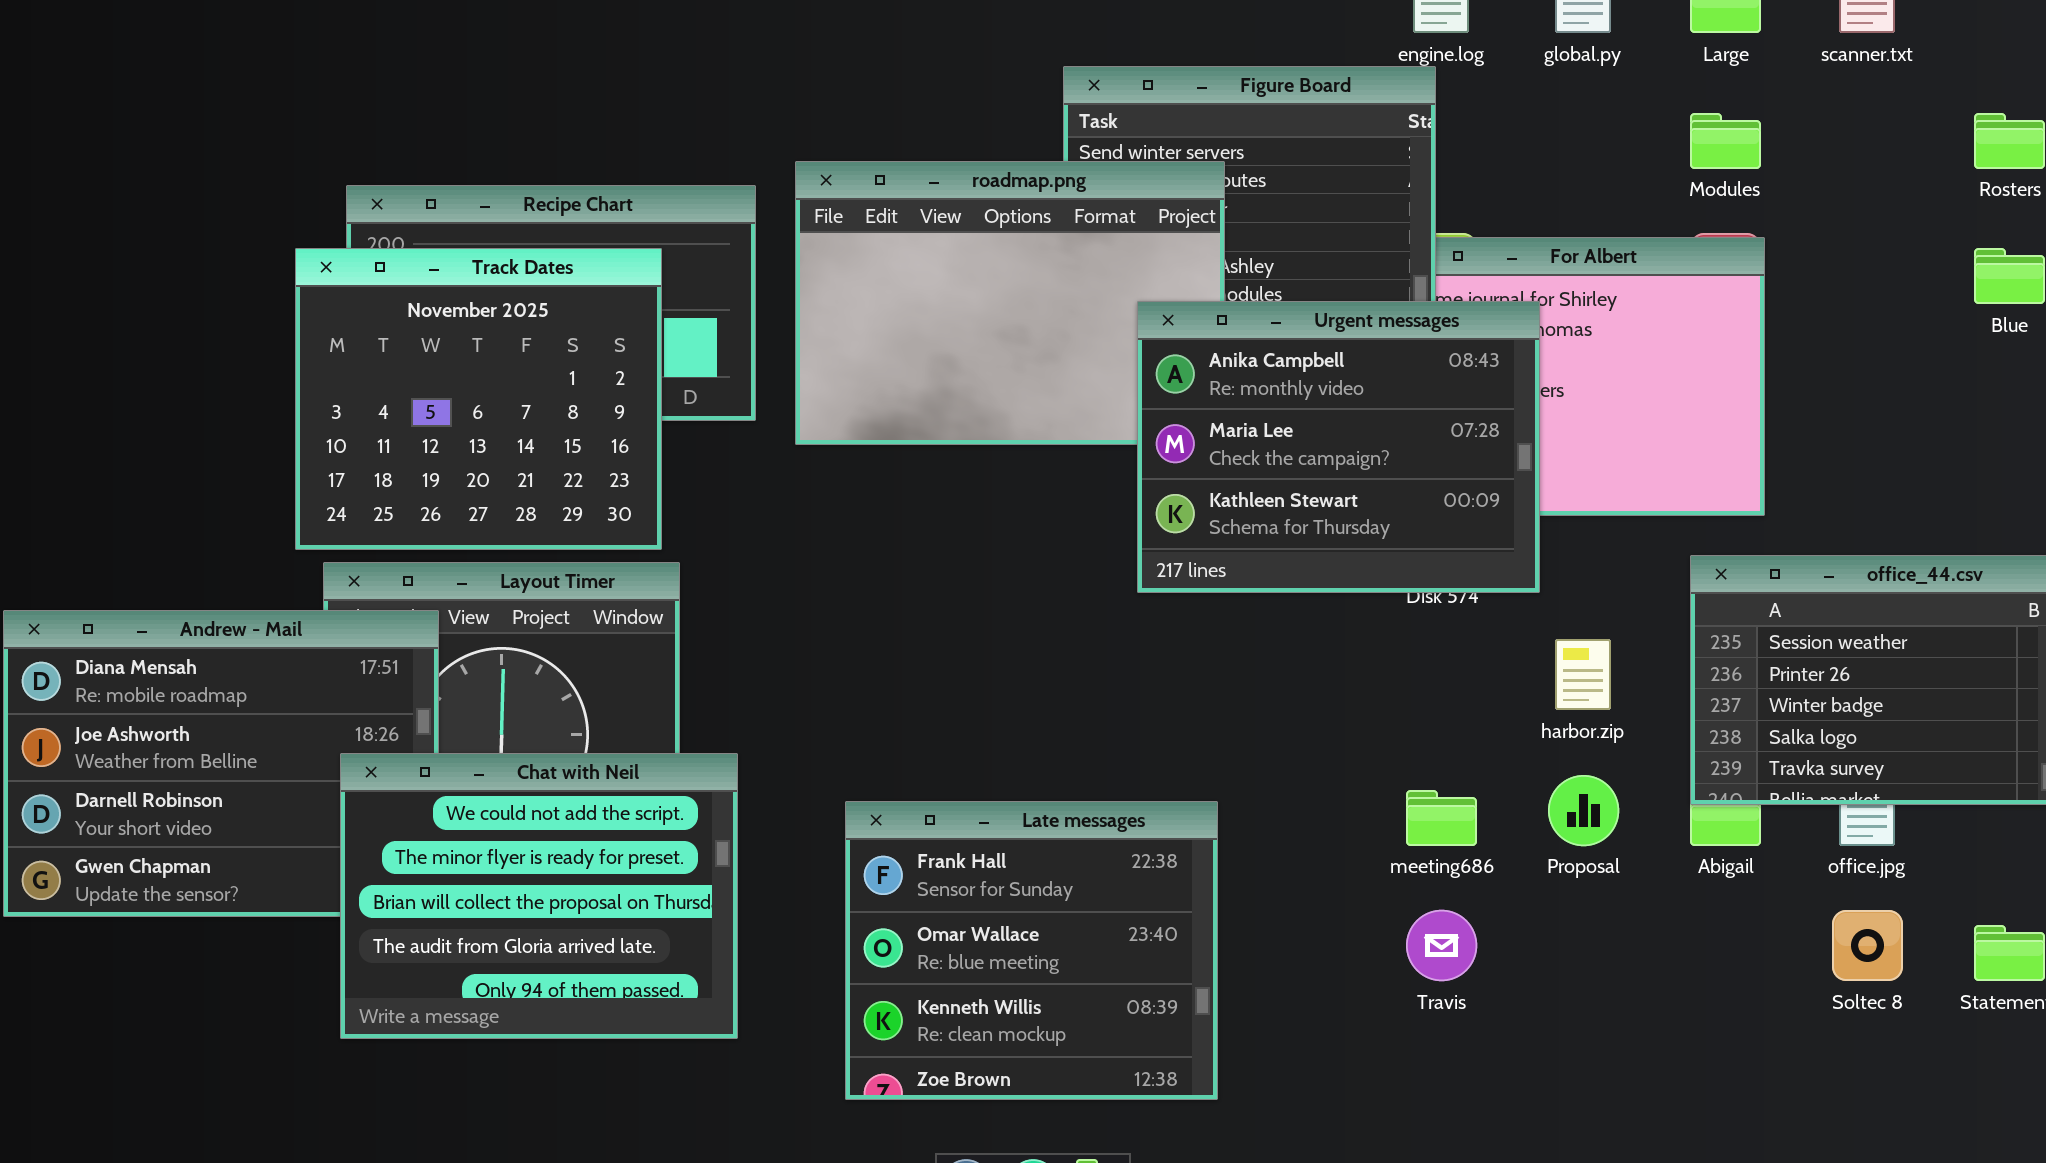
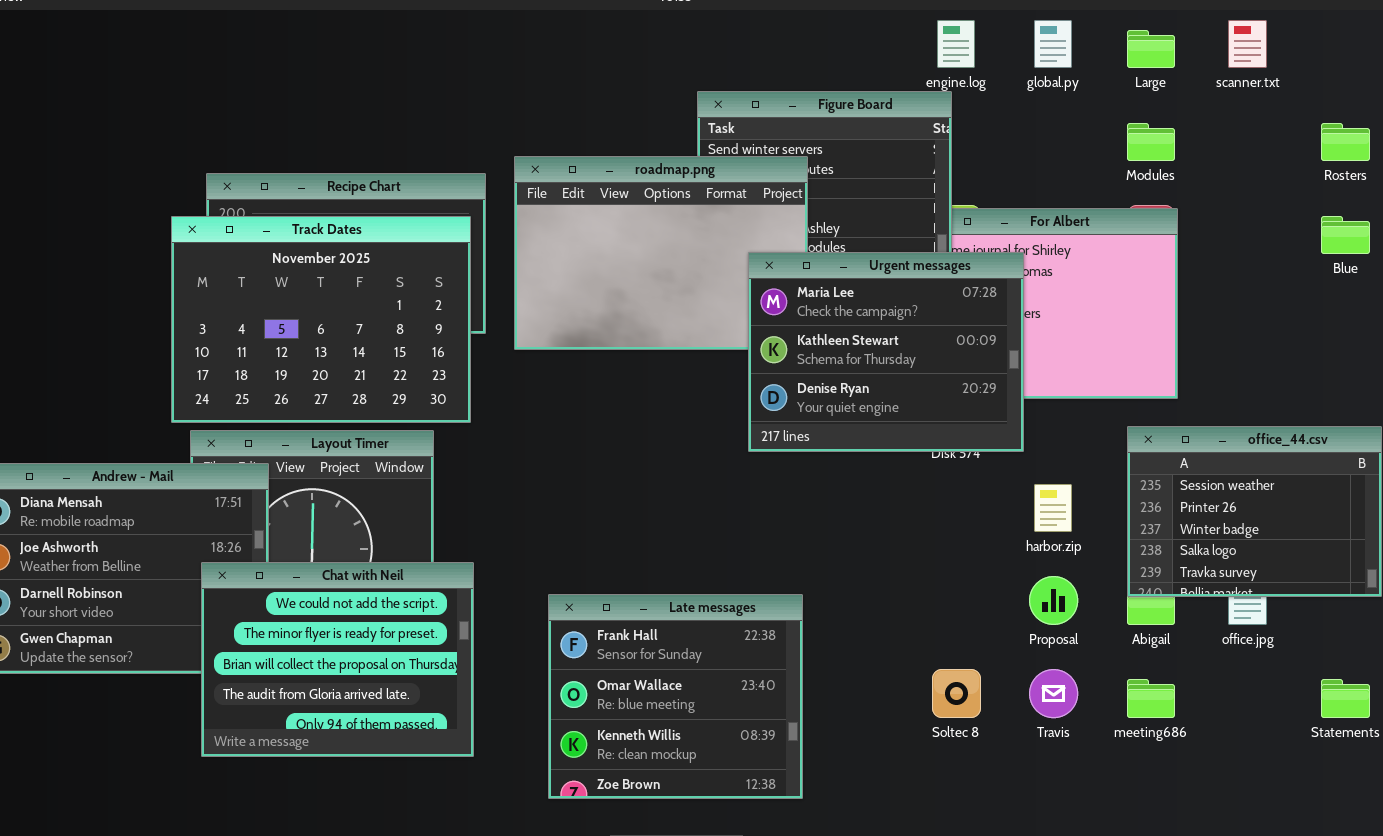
Track Dates: [295,248,662,550] -> [171,216,471,423], resized
Urgent messages: [1137,301,1540,593] -> [748,252,1024,452], scrolled down 1 row
meeting686: [1406,790,1477,846] -> [1127,679,1175,718], moved
Travis: [1406,910,1477,981] -> [1029,669,1078,718], moved
Soltec 8: [1832,910,1903,981] -> [932,669,981,718], moved

